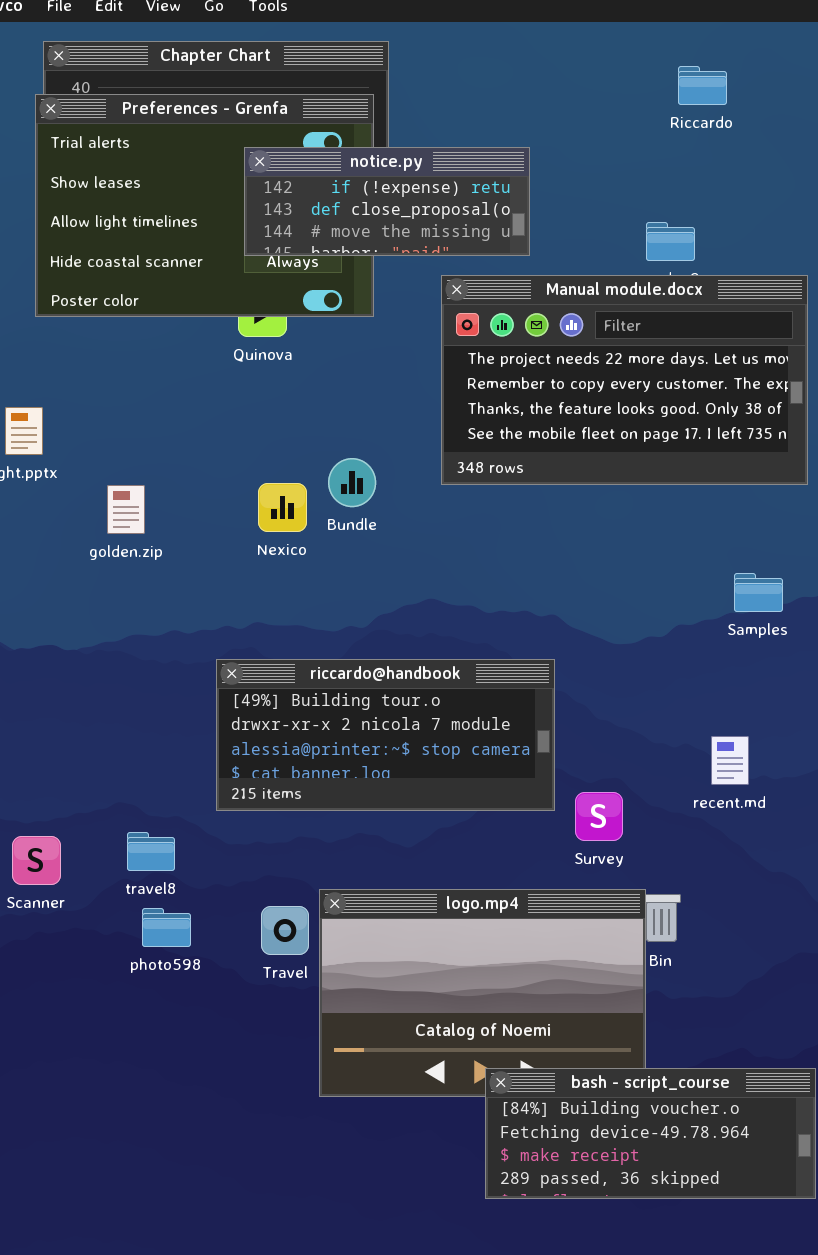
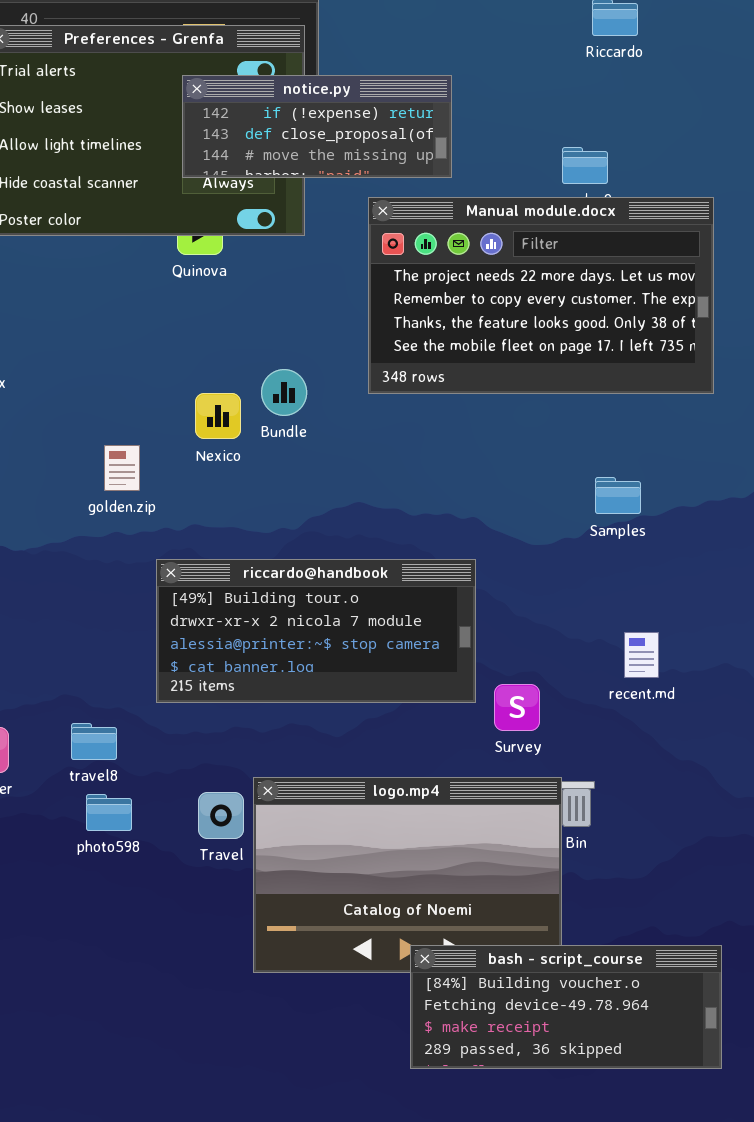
golden.zip: [107,485,145,534] -> [104,445,140,491], moved
Samples: [734,573,783,612] -> [595,477,641,514], moved

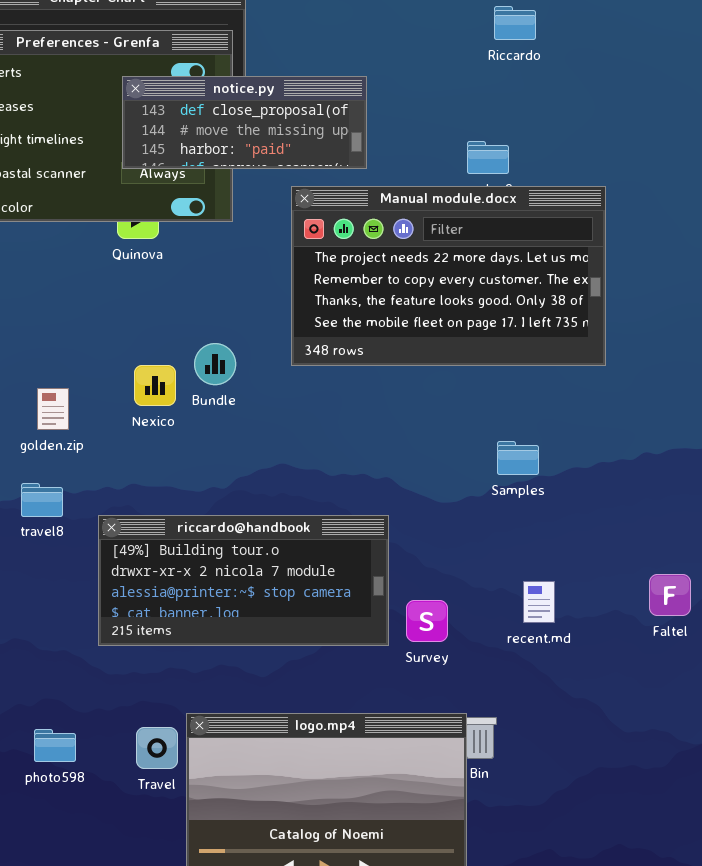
notice.py: [182,75,452,178] -> [122,76,367,169], scrolled down 1 row
golden.zip: [104,445,140,491] -> [37,388,69,430], moved
Survey: [494,684,540,731] -> [406,600,448,642], moved
travel8: [71,723,117,760] -> [21,483,63,517], moved

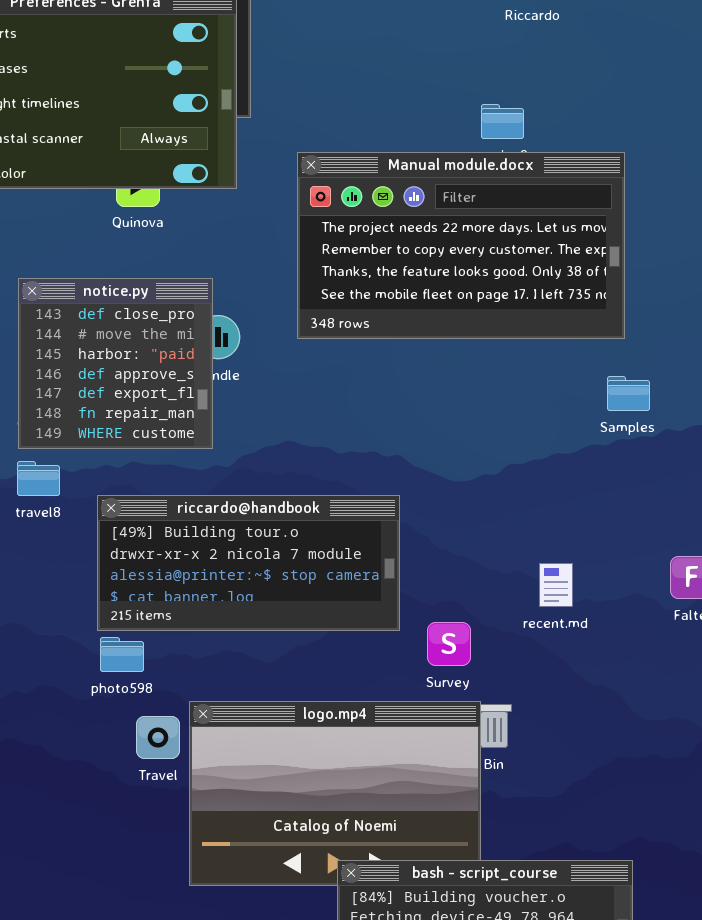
notice.py: [122,76,367,169] -> [18,278,213,449], moved, resized
Samples: [497,441,539,475] -> [607,376,650,411], moved
Survey: [406,600,448,642] -> [427,622,471,666], moved
photo598: [34,729,76,762] -> [100,637,144,672], moved

